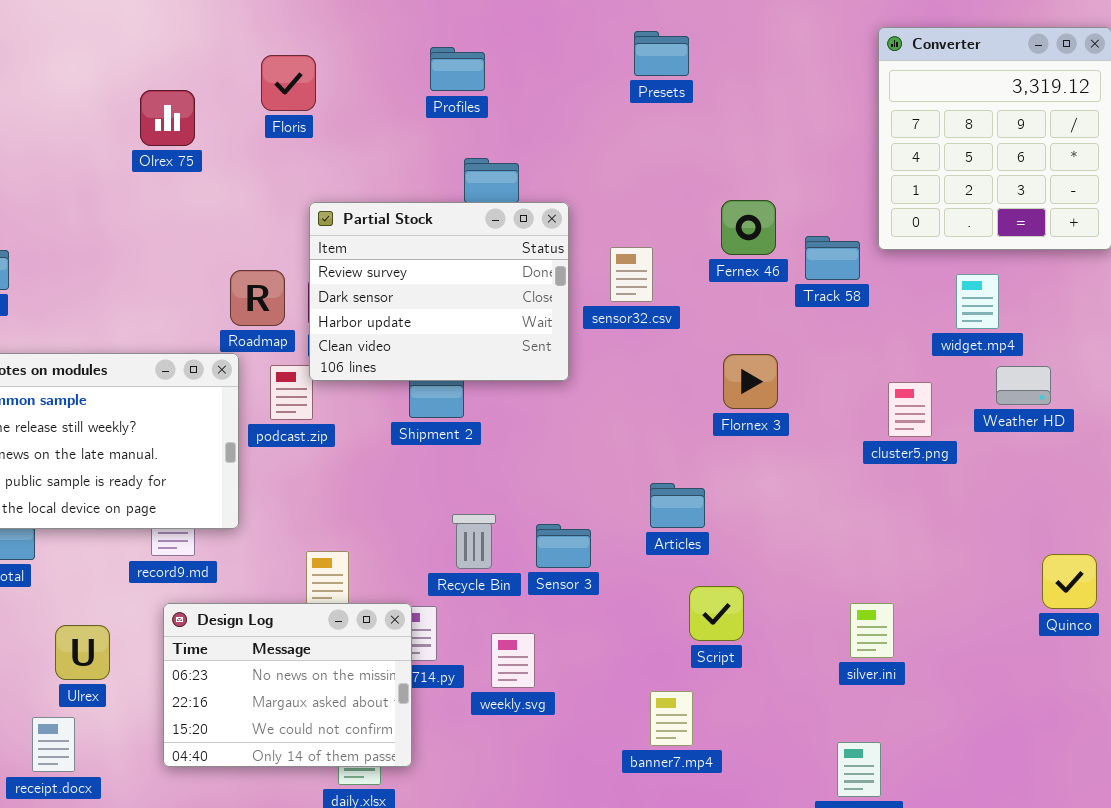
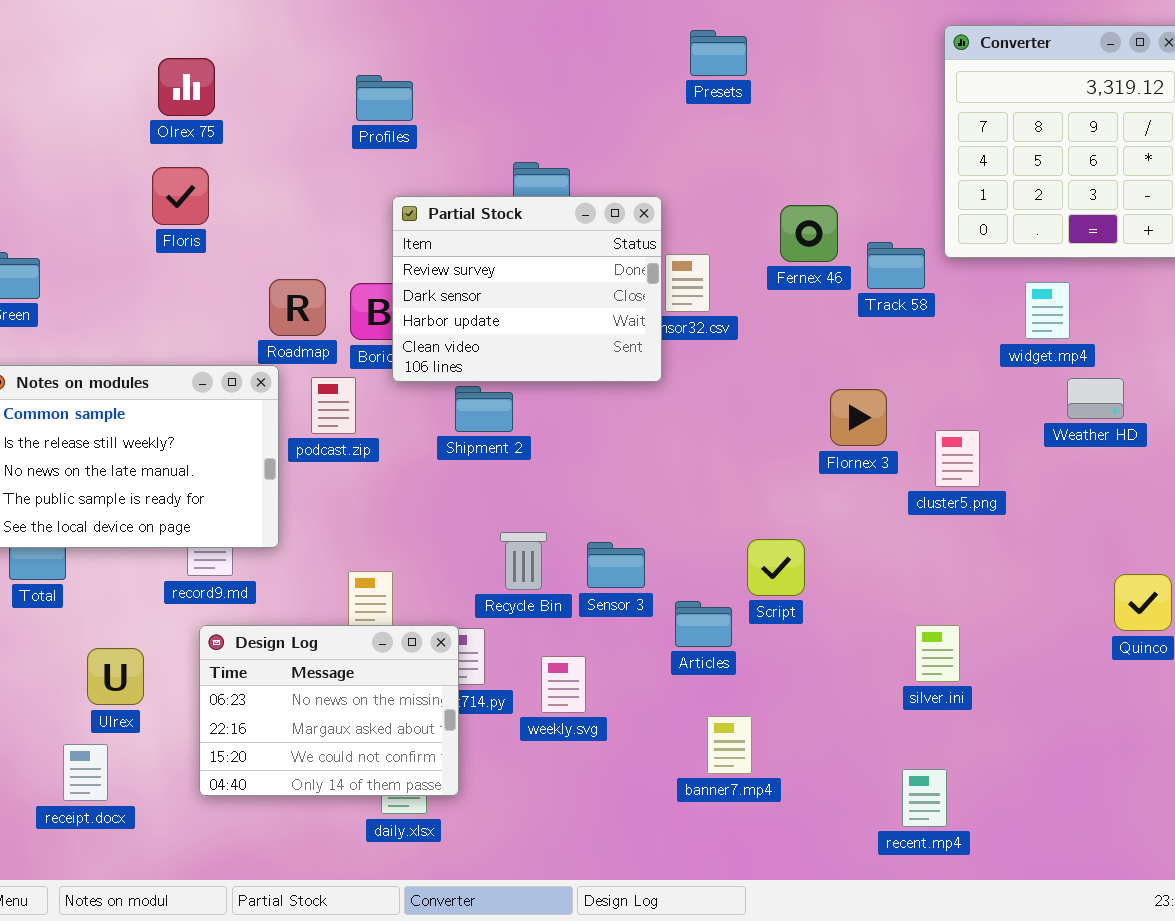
Profiles: [430,47,485,91] -> [356,75,413,121], moved
Floris: [261,55,316,111] -> [152,167,209,225], moved
Olrex 75: [140,90,195,146] -> [158,58,215,116], moved
Partial Stock: [309,202,569,381] -> [392,196,662,382], moved
Flornex 3: [723,354,778,409] -> [830,389,887,446], moved
cluster5.png: [888,382,932,437] -> [935,430,980,487], moved
Articles: [650,483,705,528] -> [675,601,732,647], moved
Script: [689,586,744,641] -> [747,539,805,596], moved

